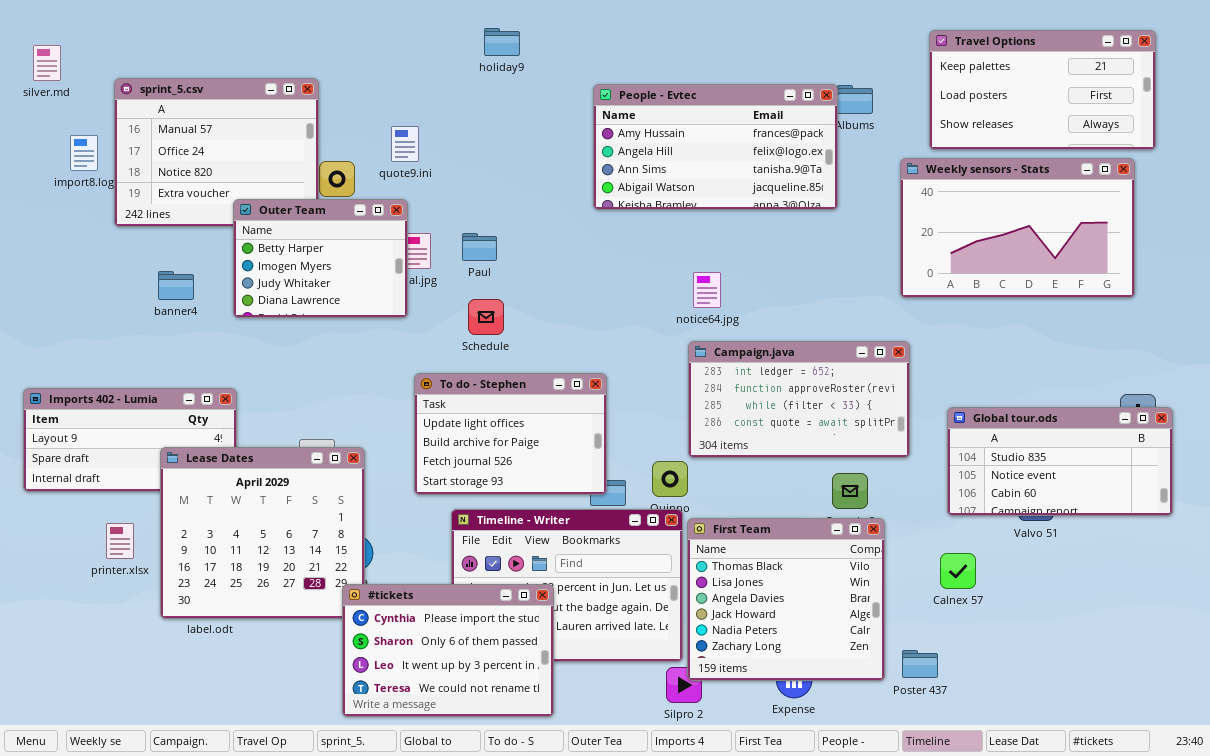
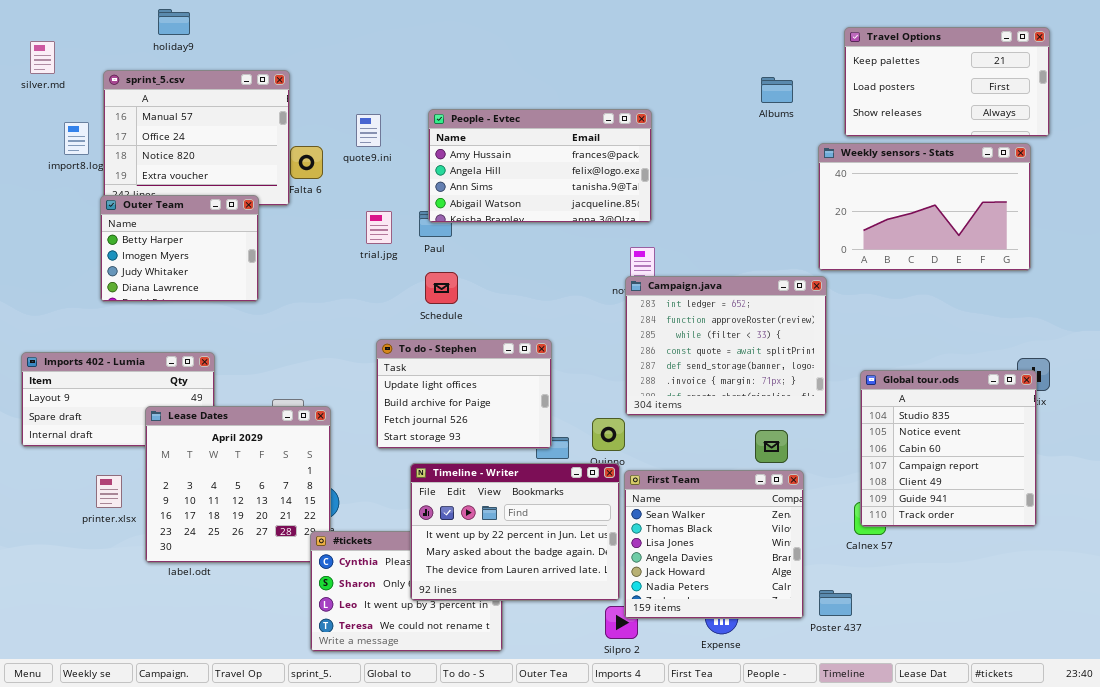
holiday9: [484,28,520,56] -> [158,9,190,35], moved
People - Evtec: [593,84,838,210] -> [428,109,652,223], moved
Outer Team: [233,199,408,318] -> [100,195,259,302], moved
Campaign.java: [688,341,910,458] -> [625,276,827,416], resized
Global tour.ods: [947,407,1173,516] -> [860,370,1037,527], resized
Timeline - Writer: [451,509,683,662] -> [410,463,620,601], raised
First Team: [687,518,885,681] -> [624,470,804,619], scrolled up 1 row

